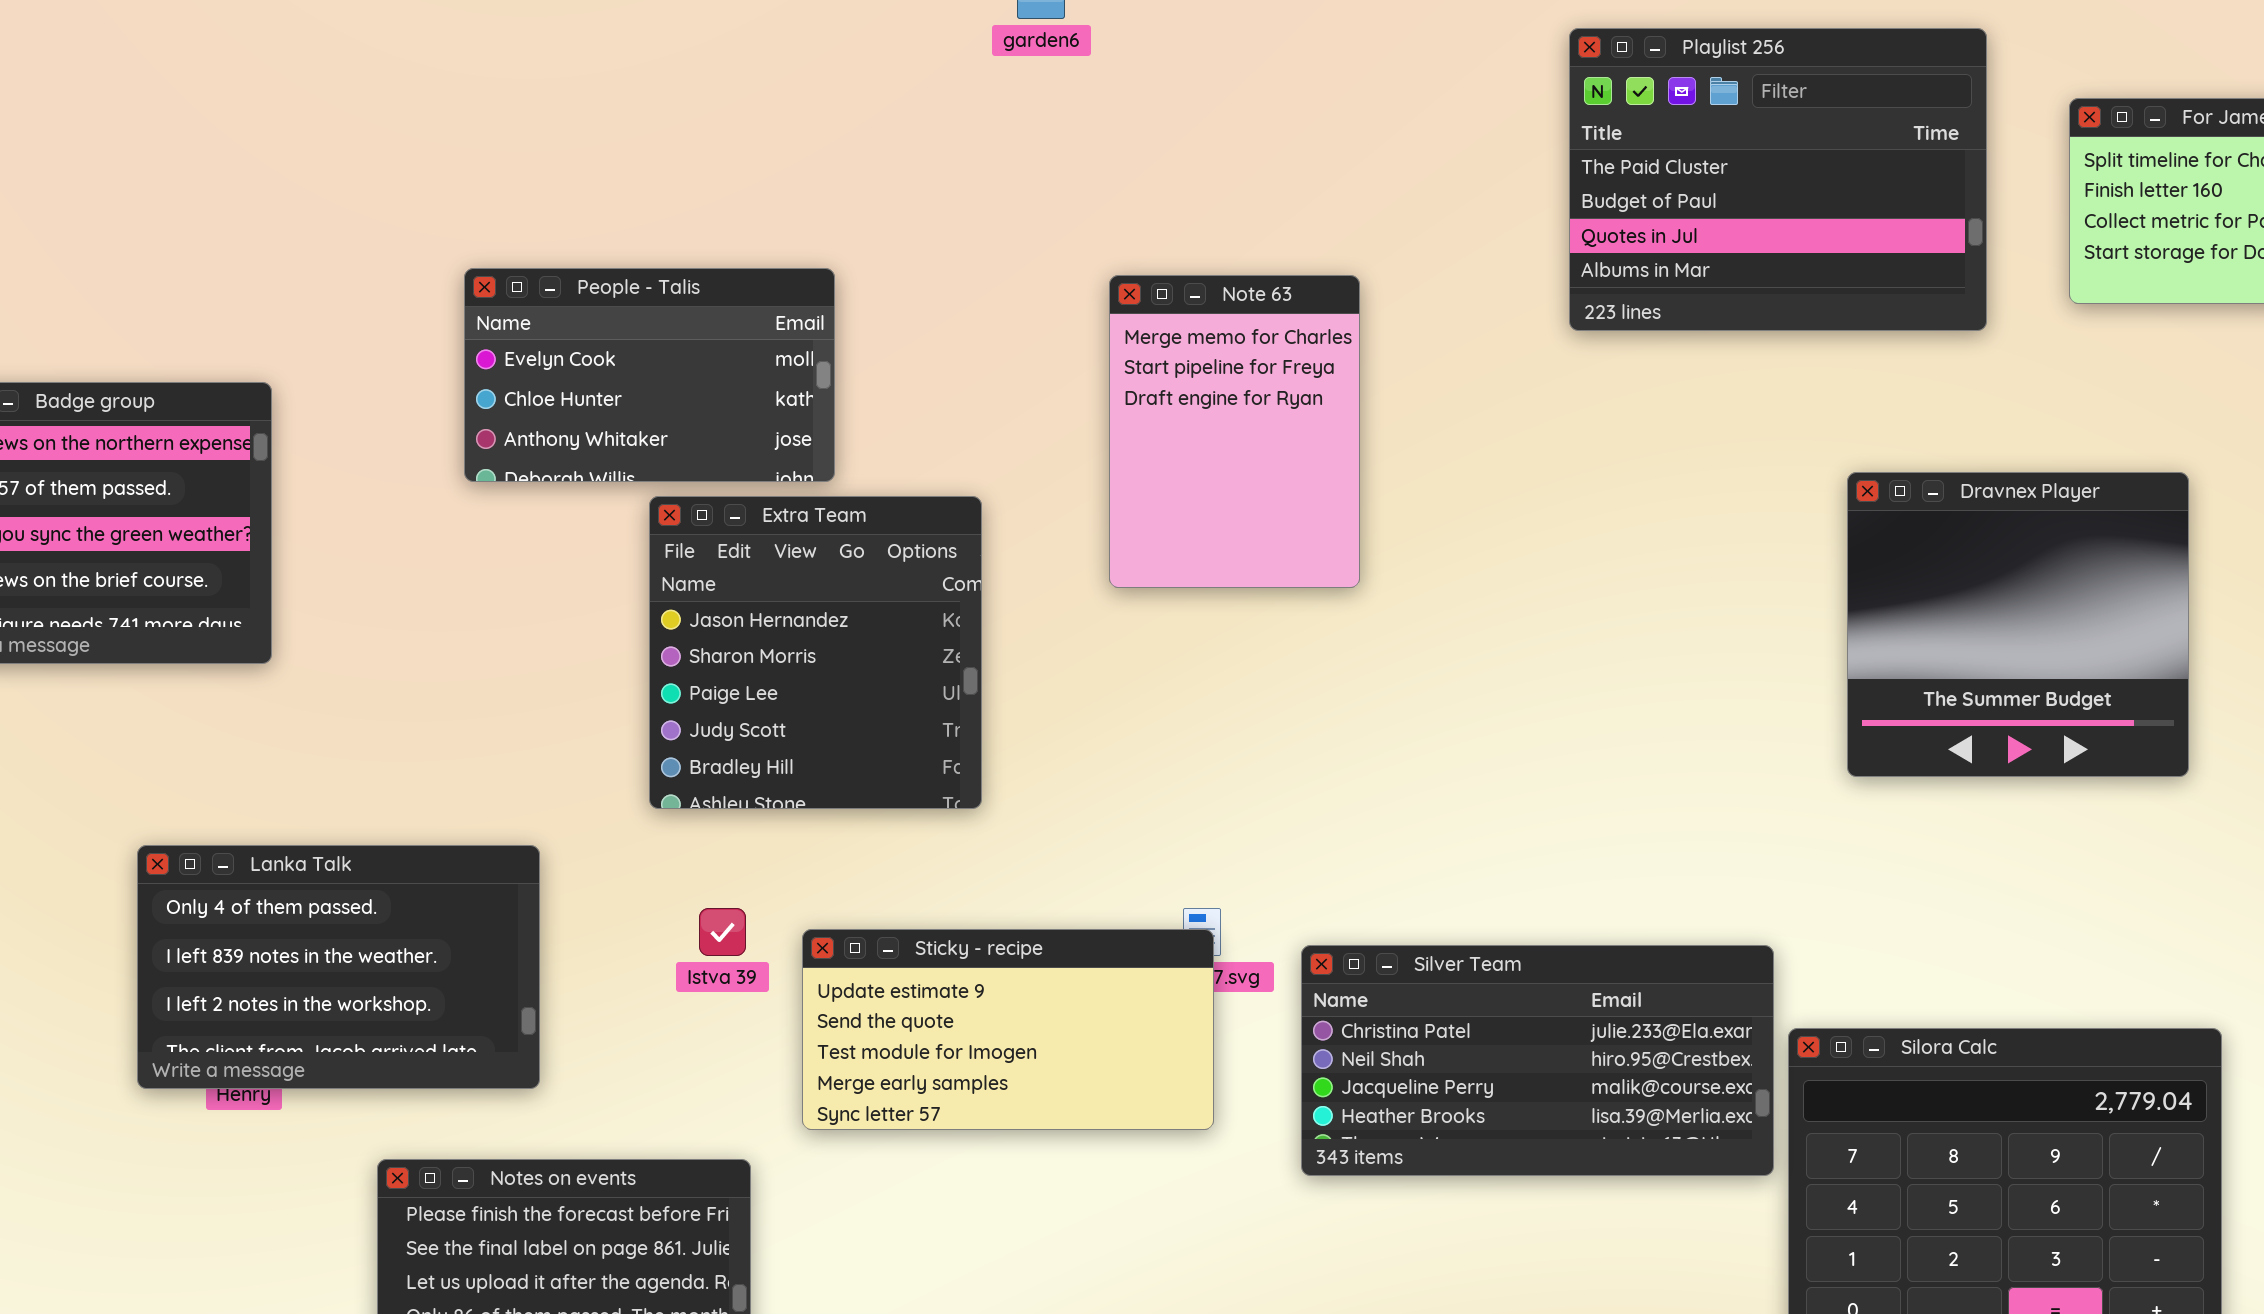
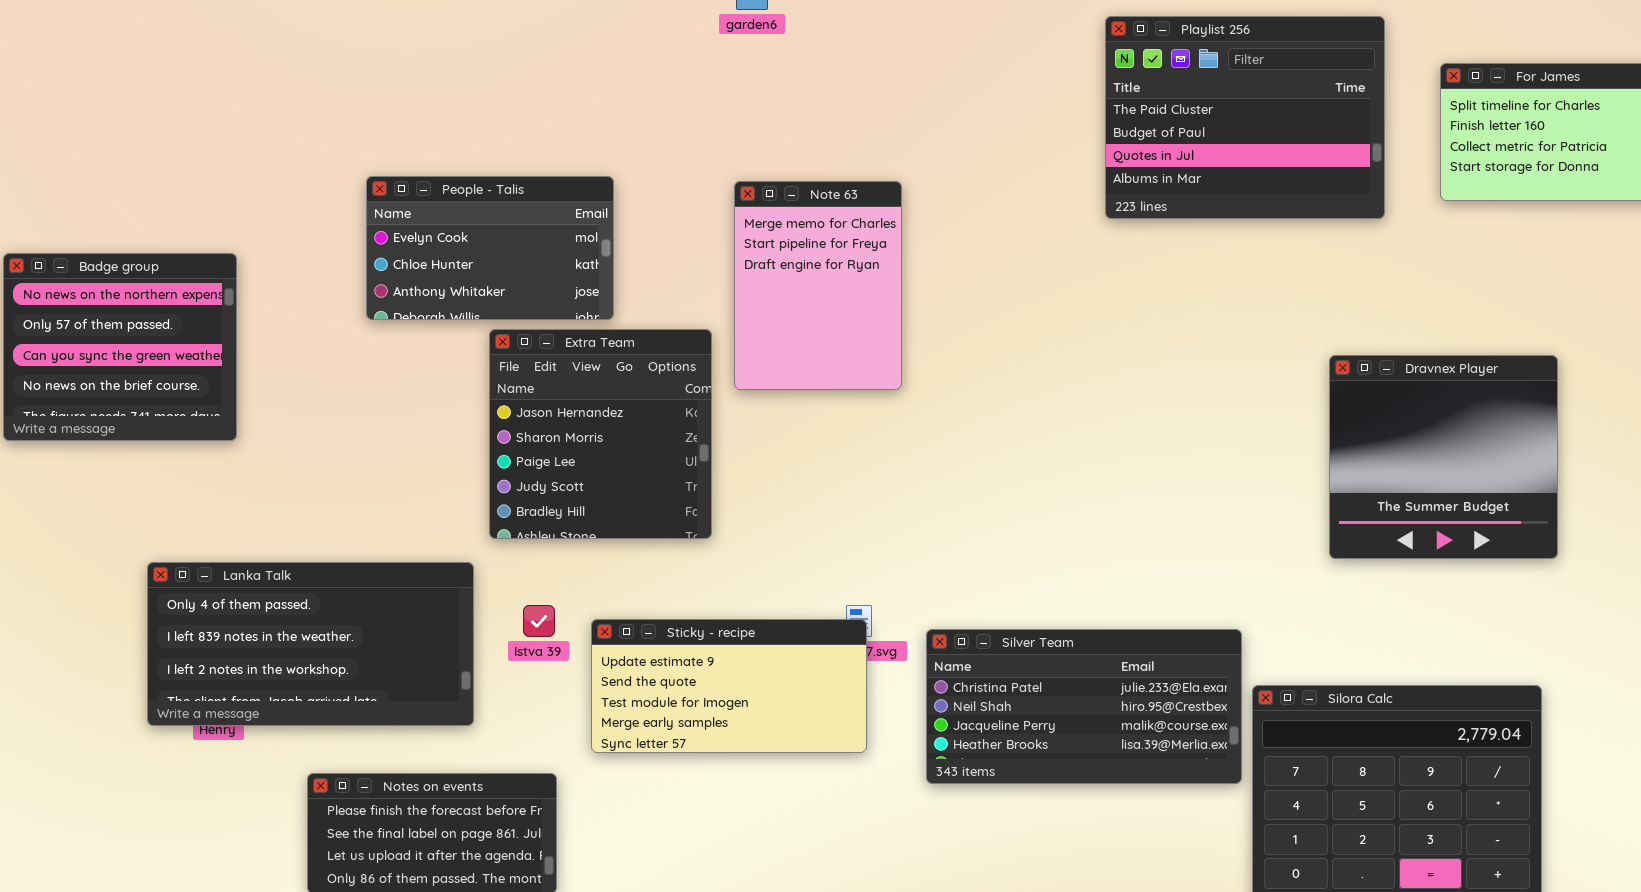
Note 63: [1109,275,1360,588] -> [734,181,902,390], moved
Dravnex Player: [1847,472,2189,777] -> [1329,355,1558,559], moved
Lanka Talk: [137,845,540,1089] -> [147,562,474,726], resized

